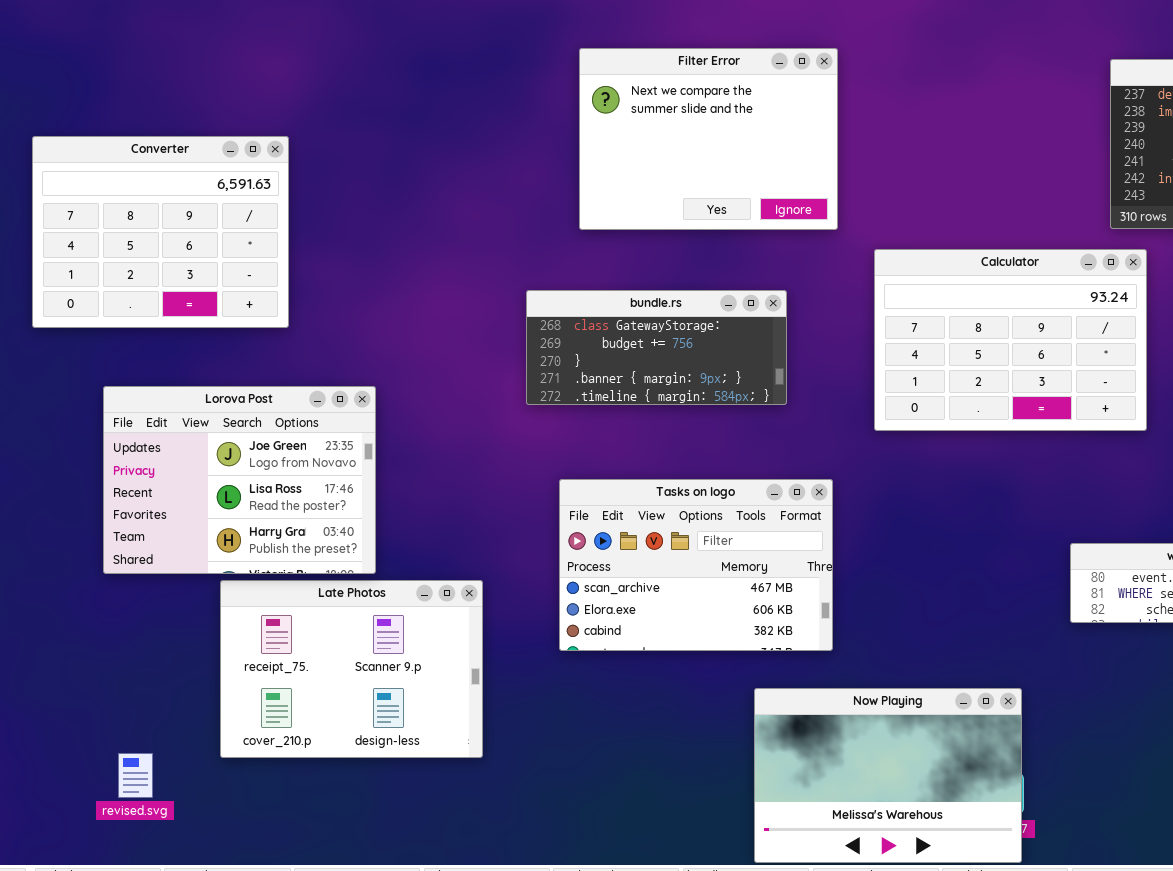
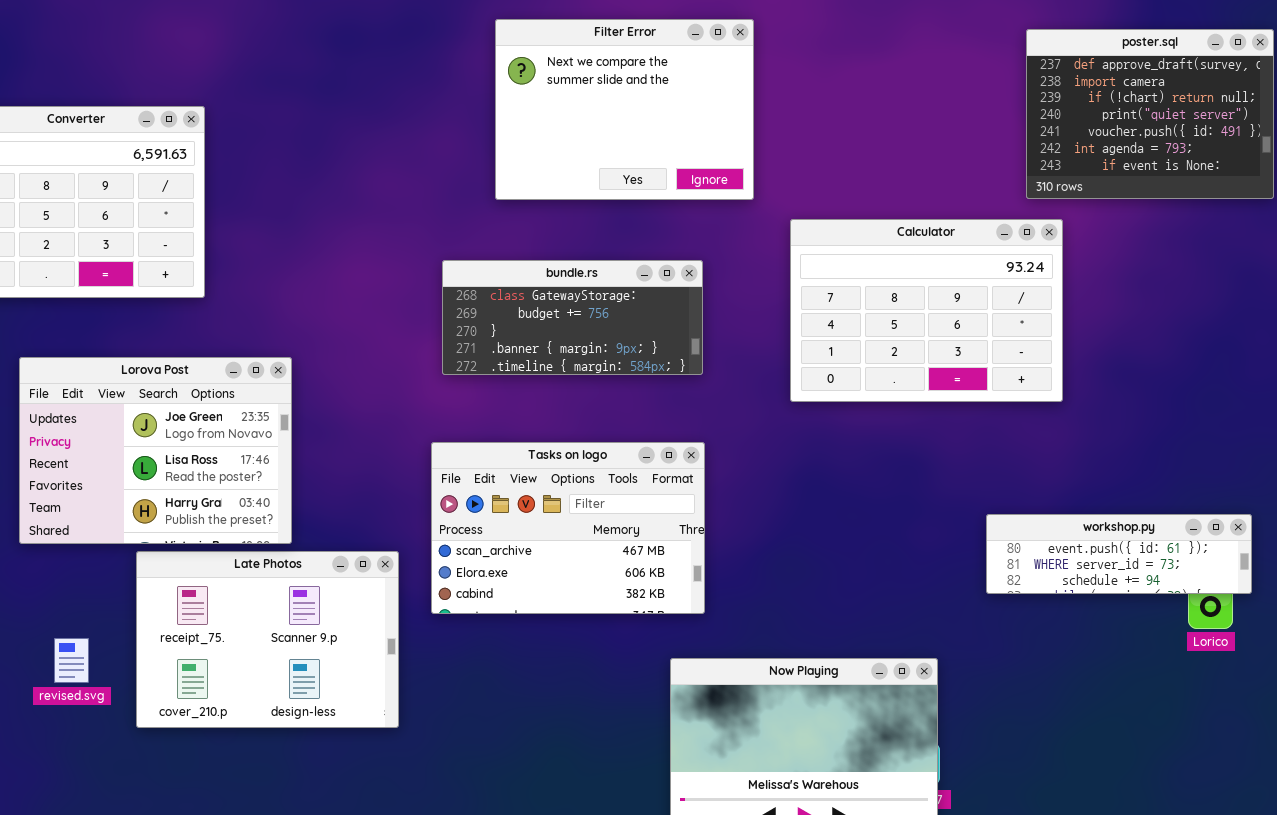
Tasks on logo: [559,479,833,651] -> [431,442,705,614], moved
revised.svg: [118,753,153,798] -> [54,638,89,683], moved

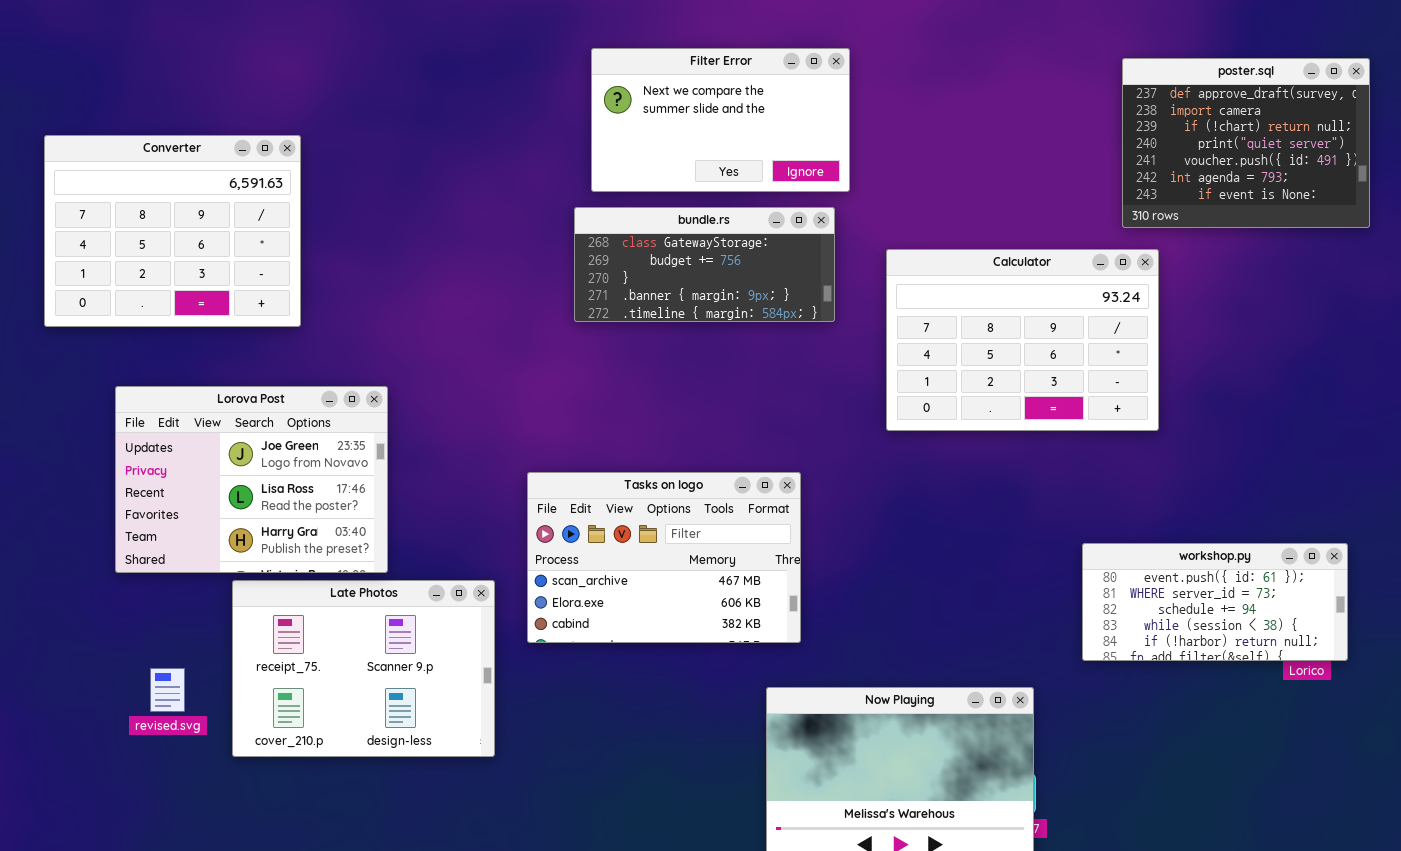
Filter Error: [495,19,754,200] -> [591,48,850,192], resized
bundle.rs: [442,260,703,375] -> [574,207,835,322], moved
workshop.py: [986,514,1252,594] -> [1082,543,1348,661], resized

